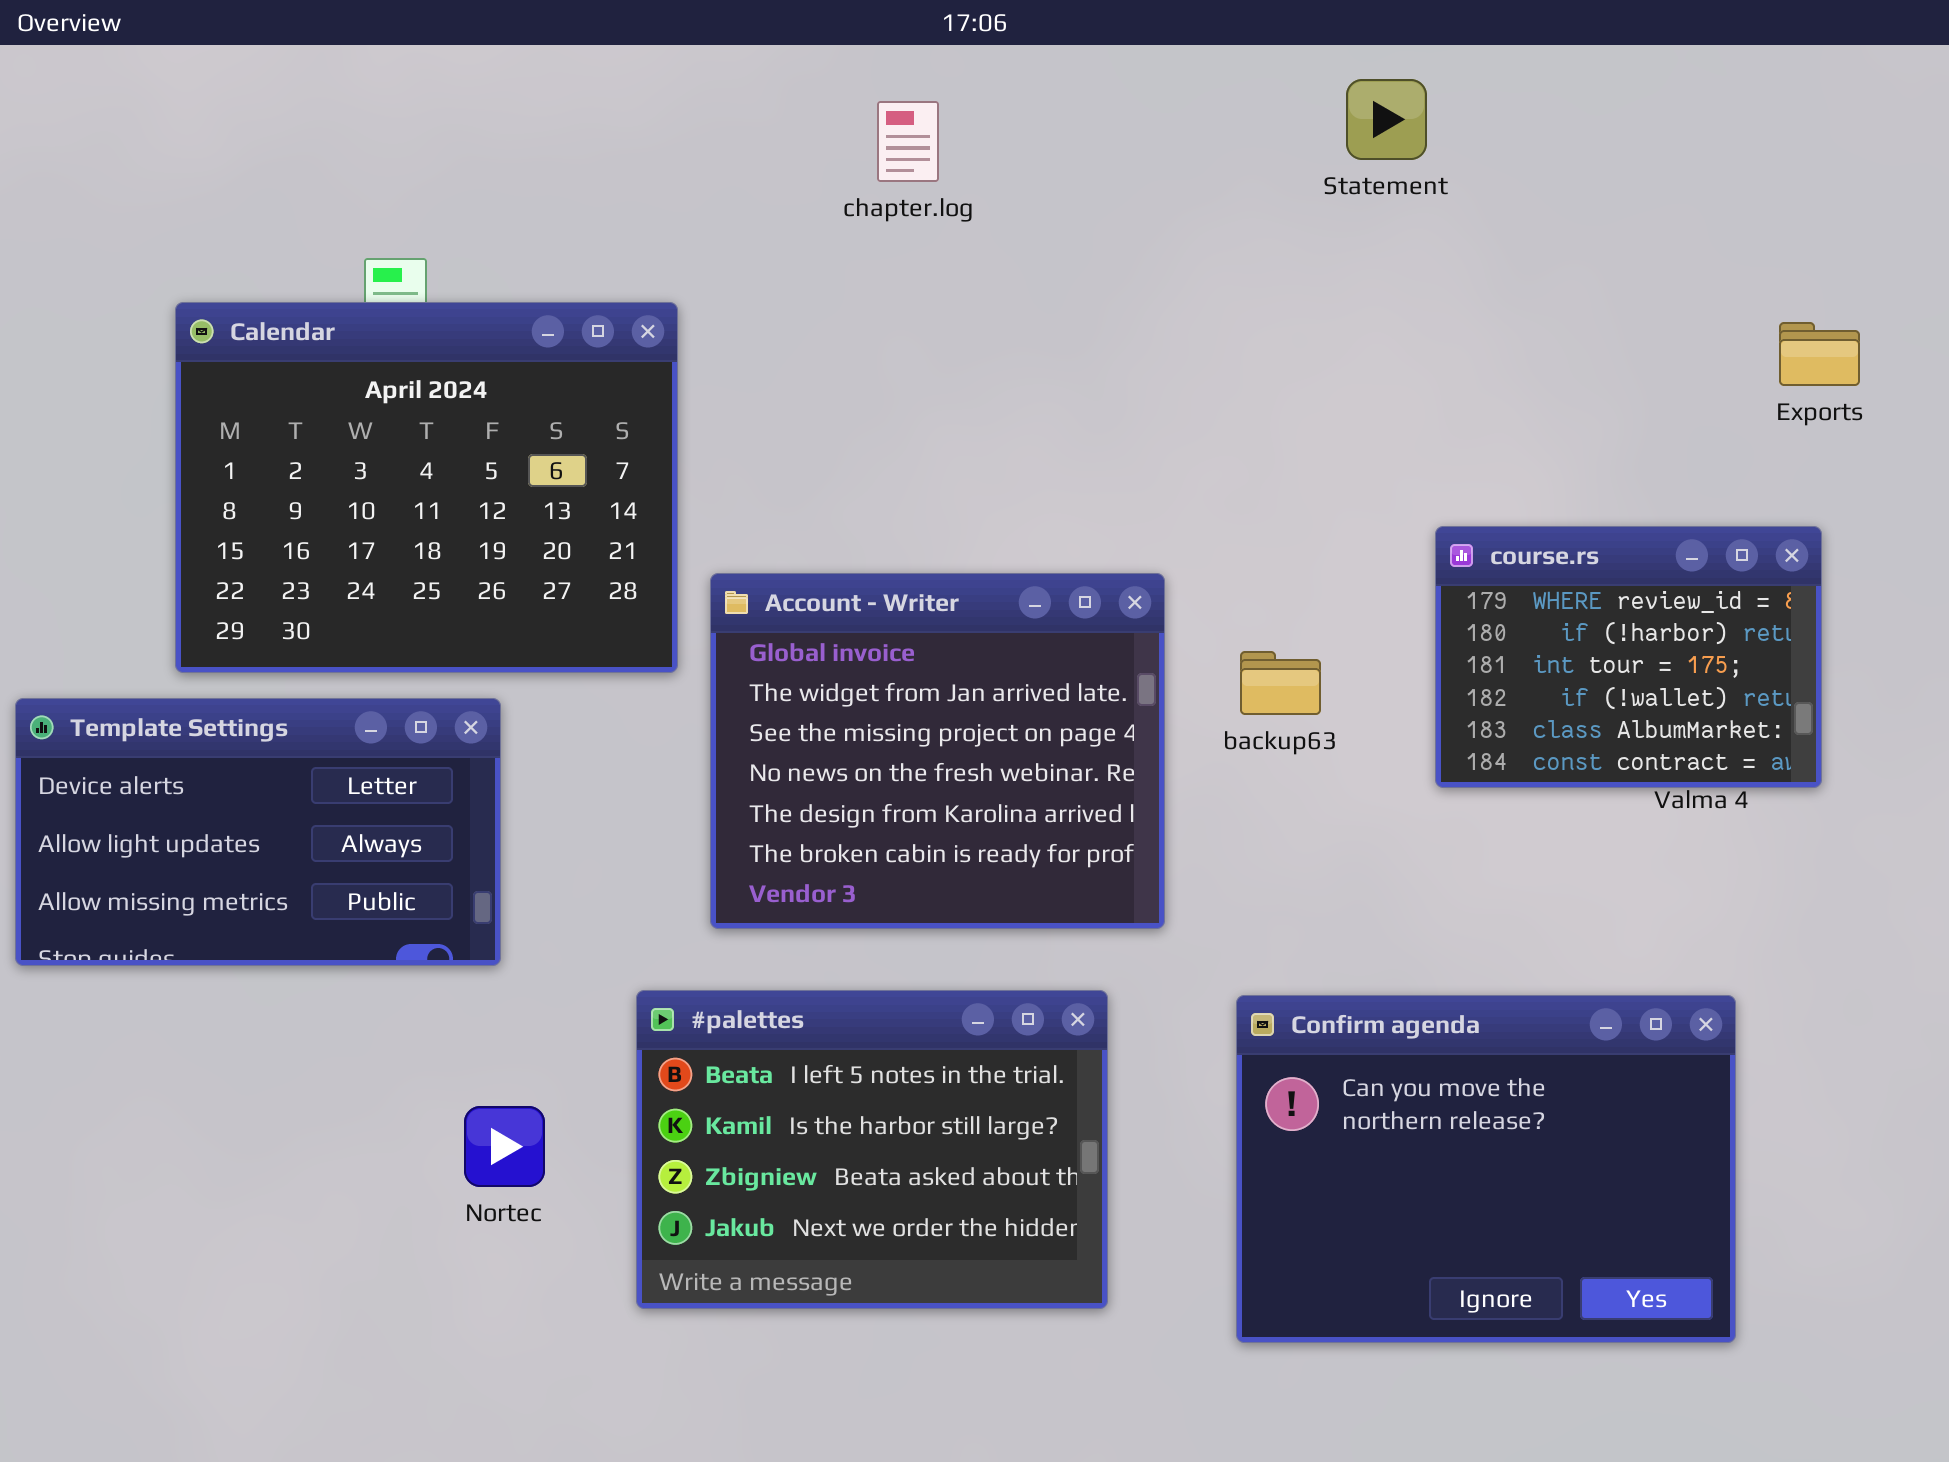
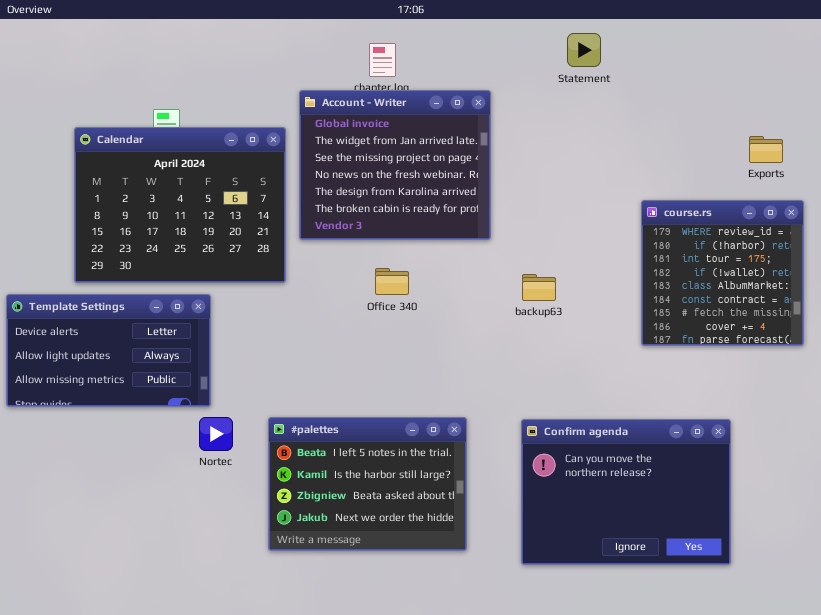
course.rs: [1435,526,1822,788] -> [641,200,804,346], moved, resized
Account - Writer: [710,573,1165,929] -> [299,90,491,240], moved
Nortec: [464,1106,545,1187] -> [199,417,233,451], moved

